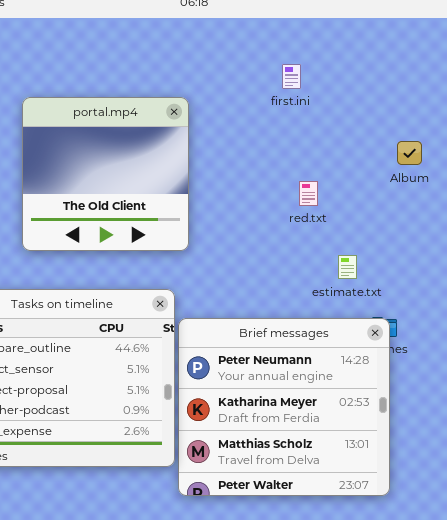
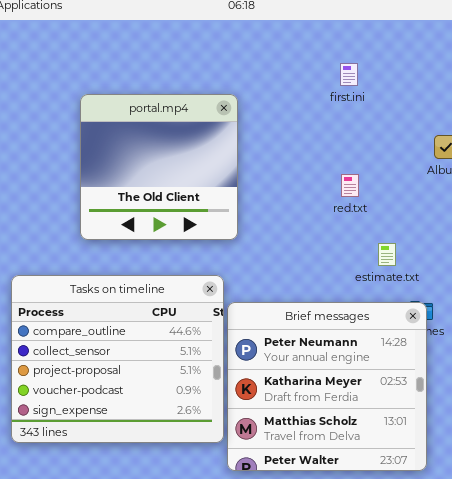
first.ini: [282,64,301,89] -> [340,63,358,86], moved

